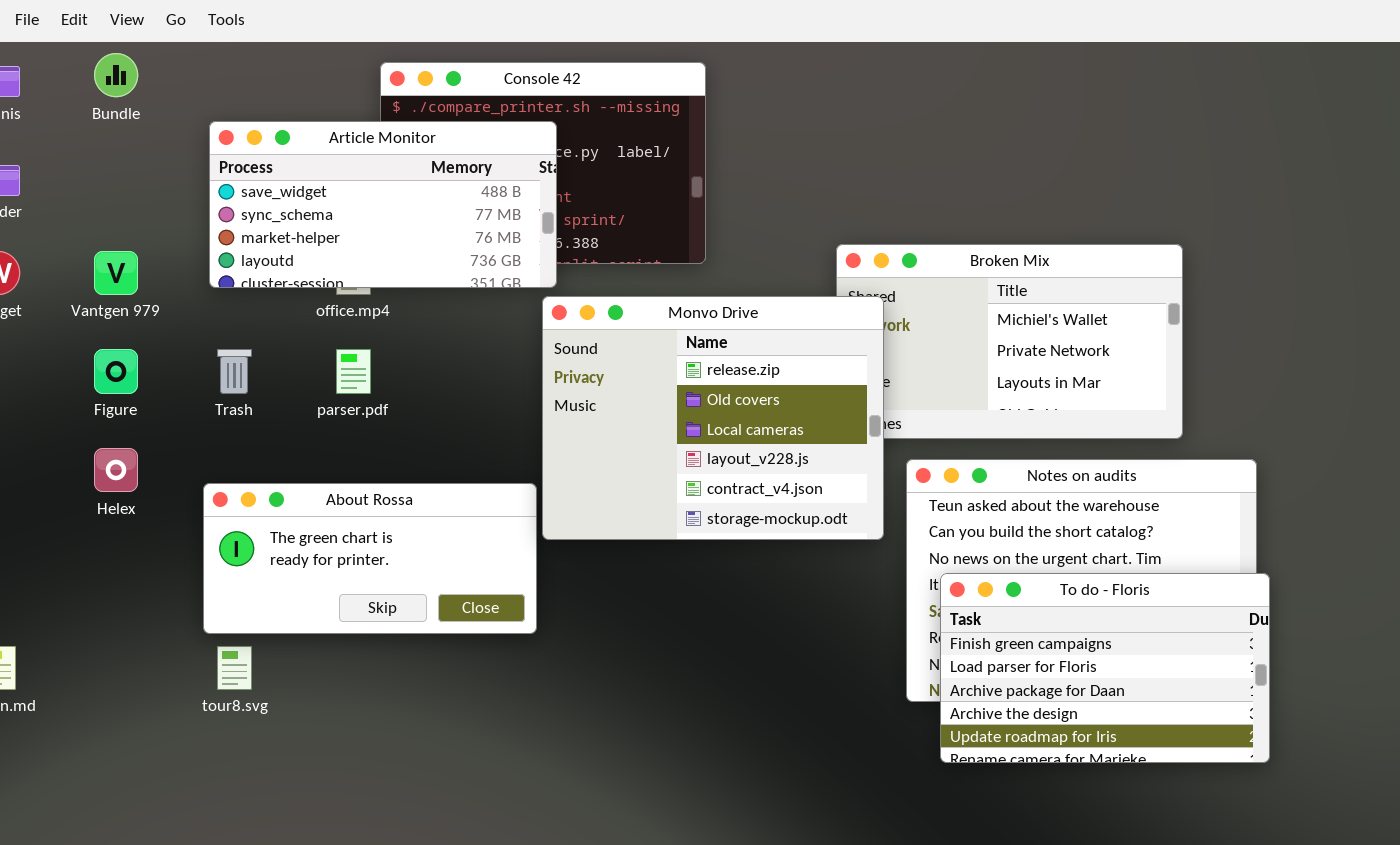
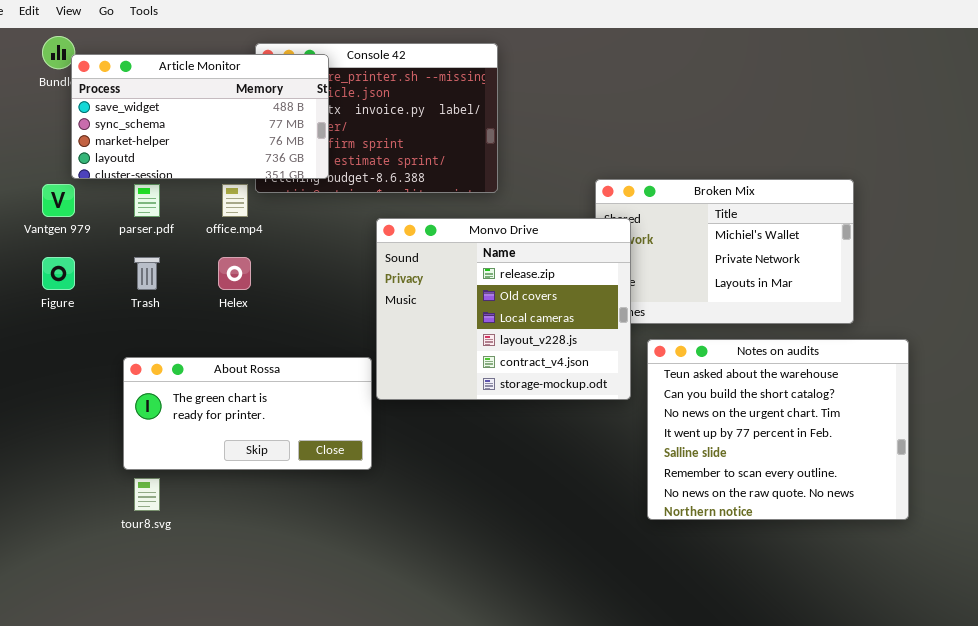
Article Monitor: [209,121,557,288] -> [71,54,329,179], moved
parser.pdf: [336,349,371,394] -> [134,184,160,217], moved
Helex: [94,448,138,492] -> [218,257,251,290], moved
To do - Floris: [940,573,1270,763] -> none, closed

